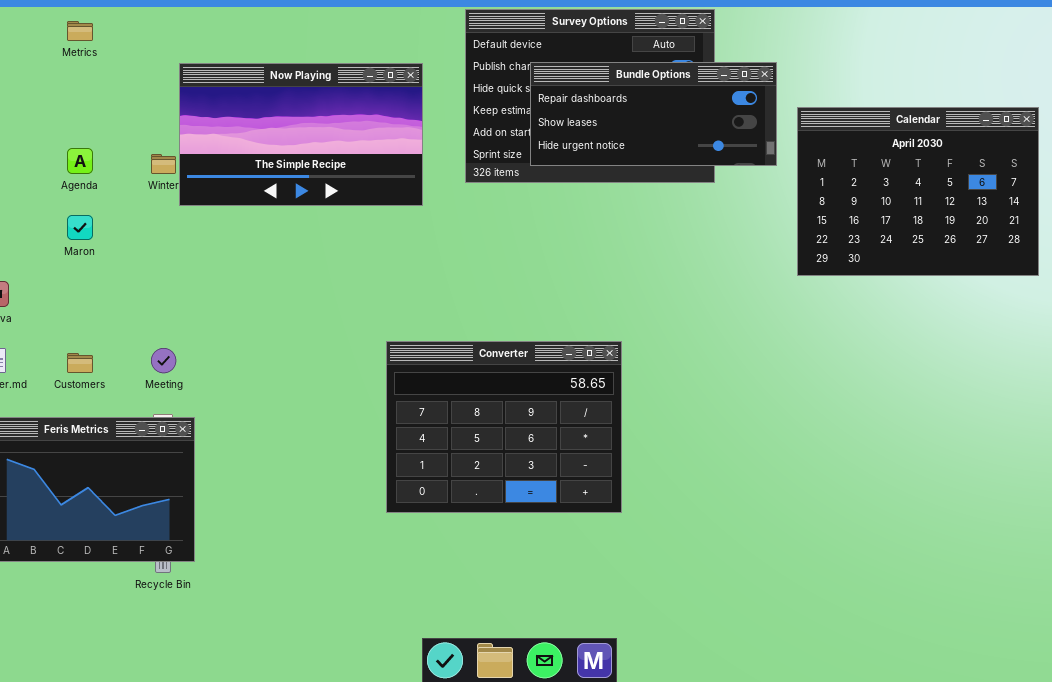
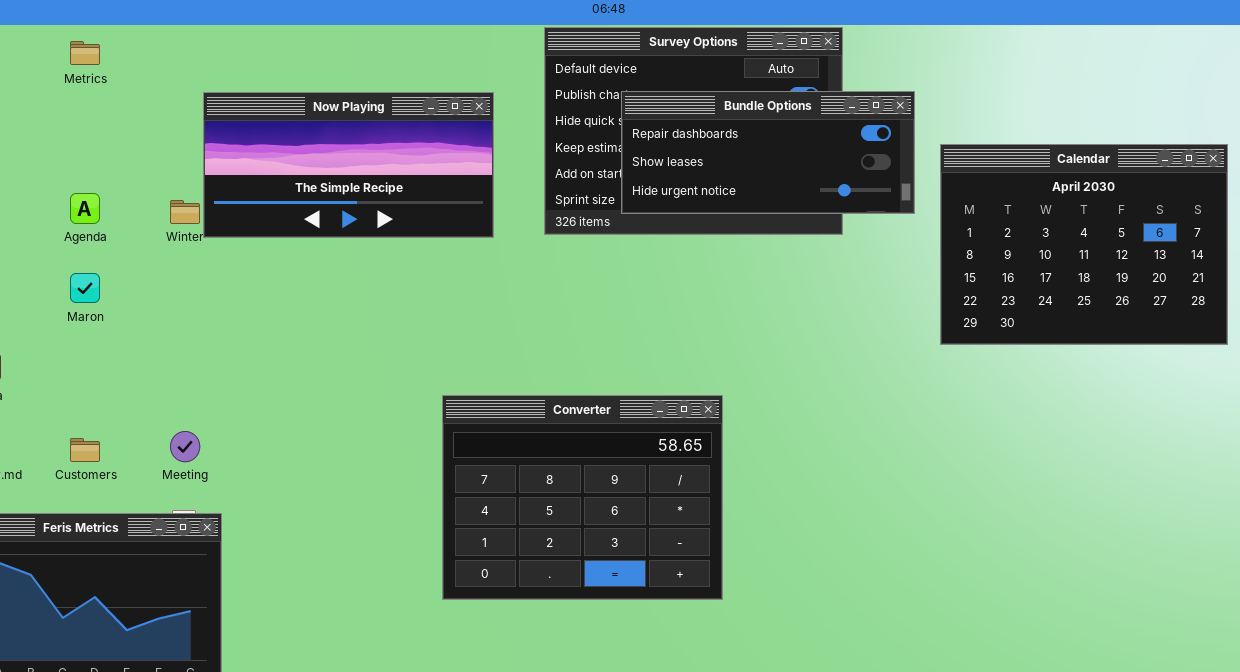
Now Playing: [179,63,423,206] -> [203,92,494,238], resized
Converter: [386,341,622,513] -> [442,395,723,600], moved

